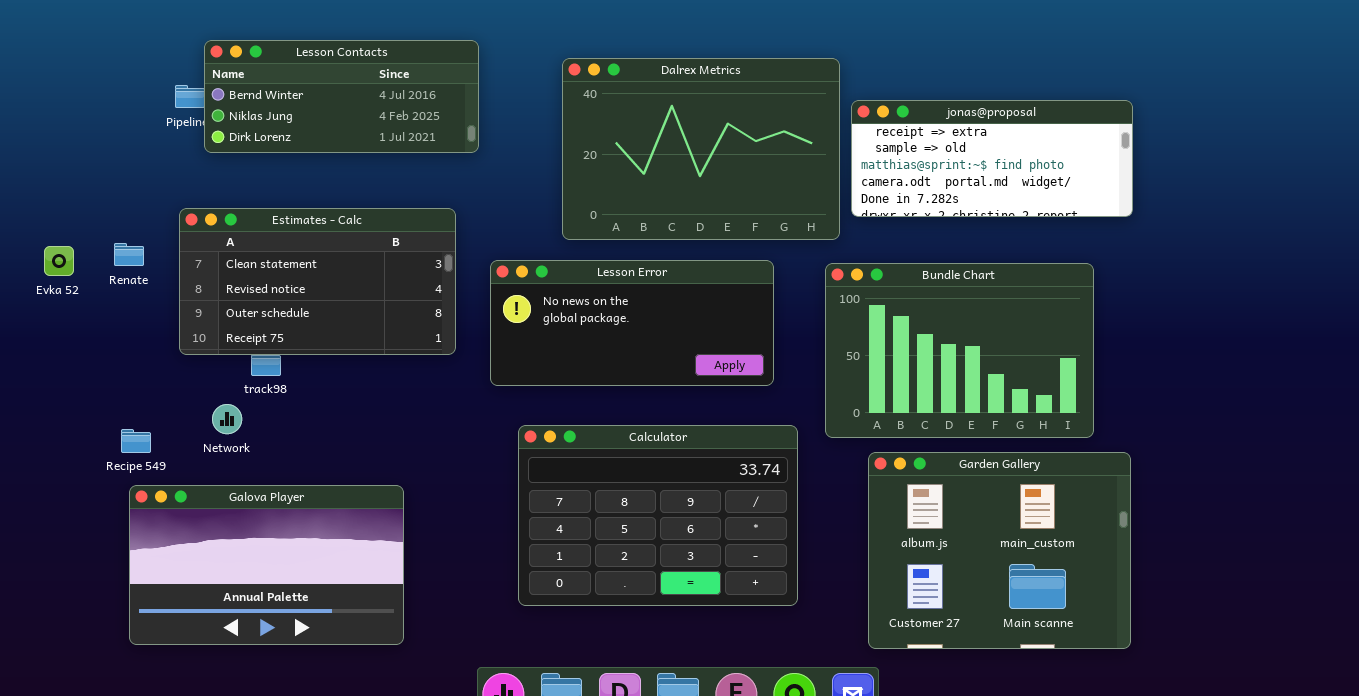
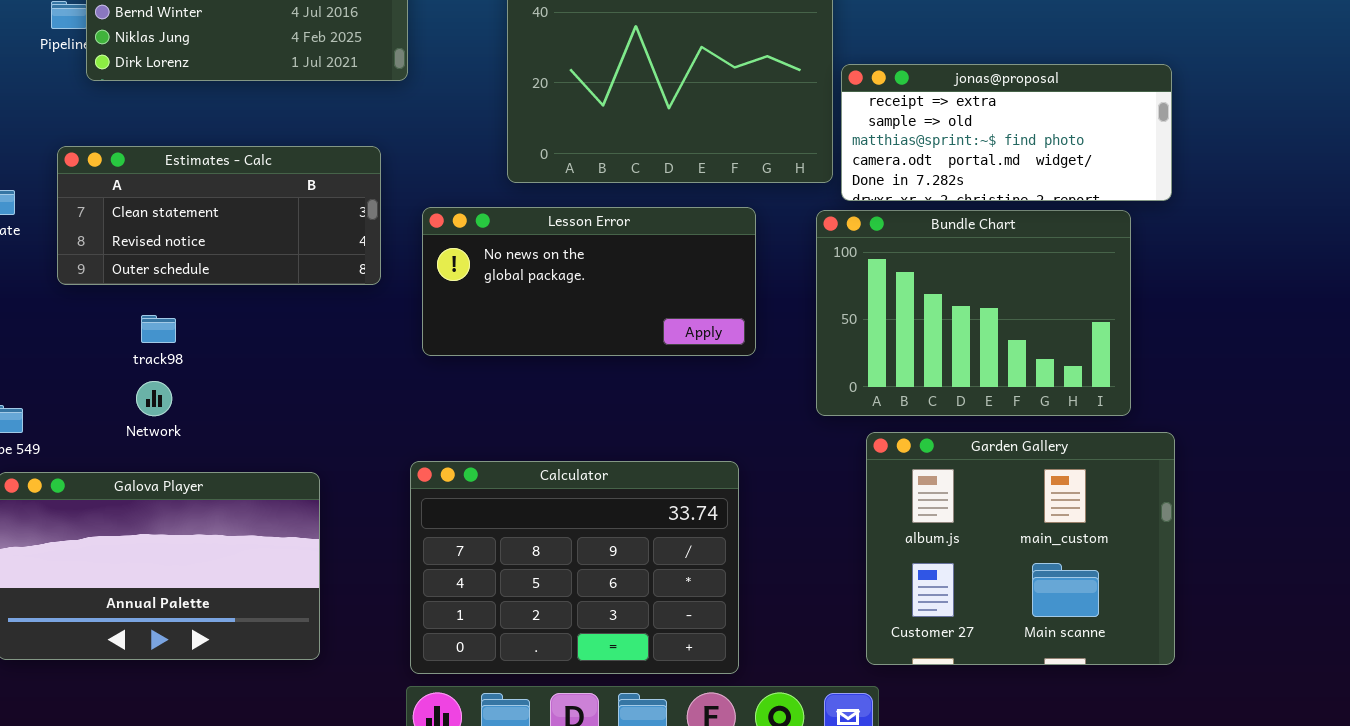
jonas@proposal: [851,100,1133,217] -> [841,64,1172,201], moved
Estimates - Calc: [179,208,456,355] -> [57,146,381,285], resized
Network: [212,404,242,434] -> [136,381,172,416], moved
Calculator: [518,425,798,606] -> [410,461,739,674], moved

